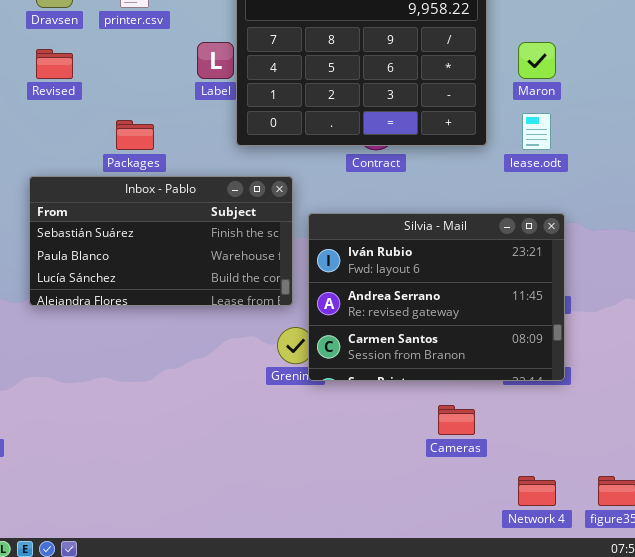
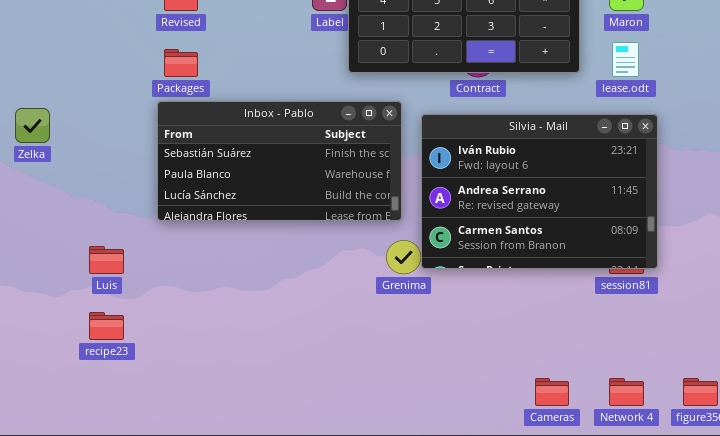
Packages: [116,120,154,150] -> [164,49,198,77], moved
Silvia - Mail: [308,213,565,381] -> [421,114,658,269], moved
Cameras: [438,405,475,435] -> [535,378,569,406], moved

